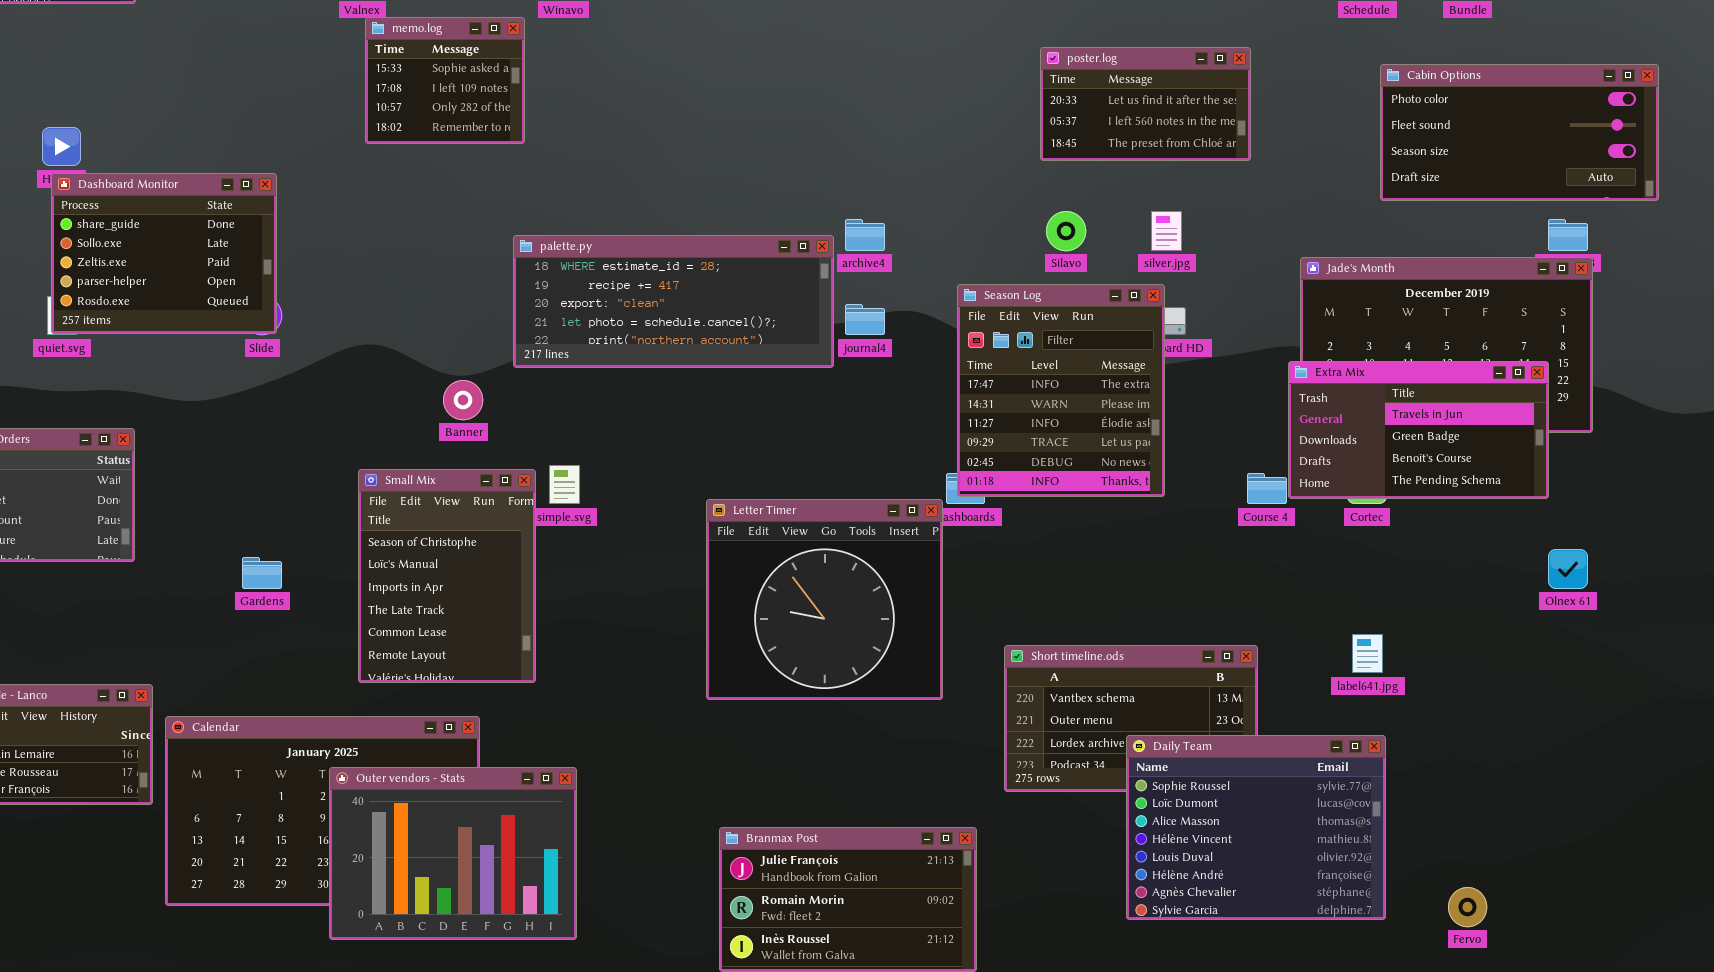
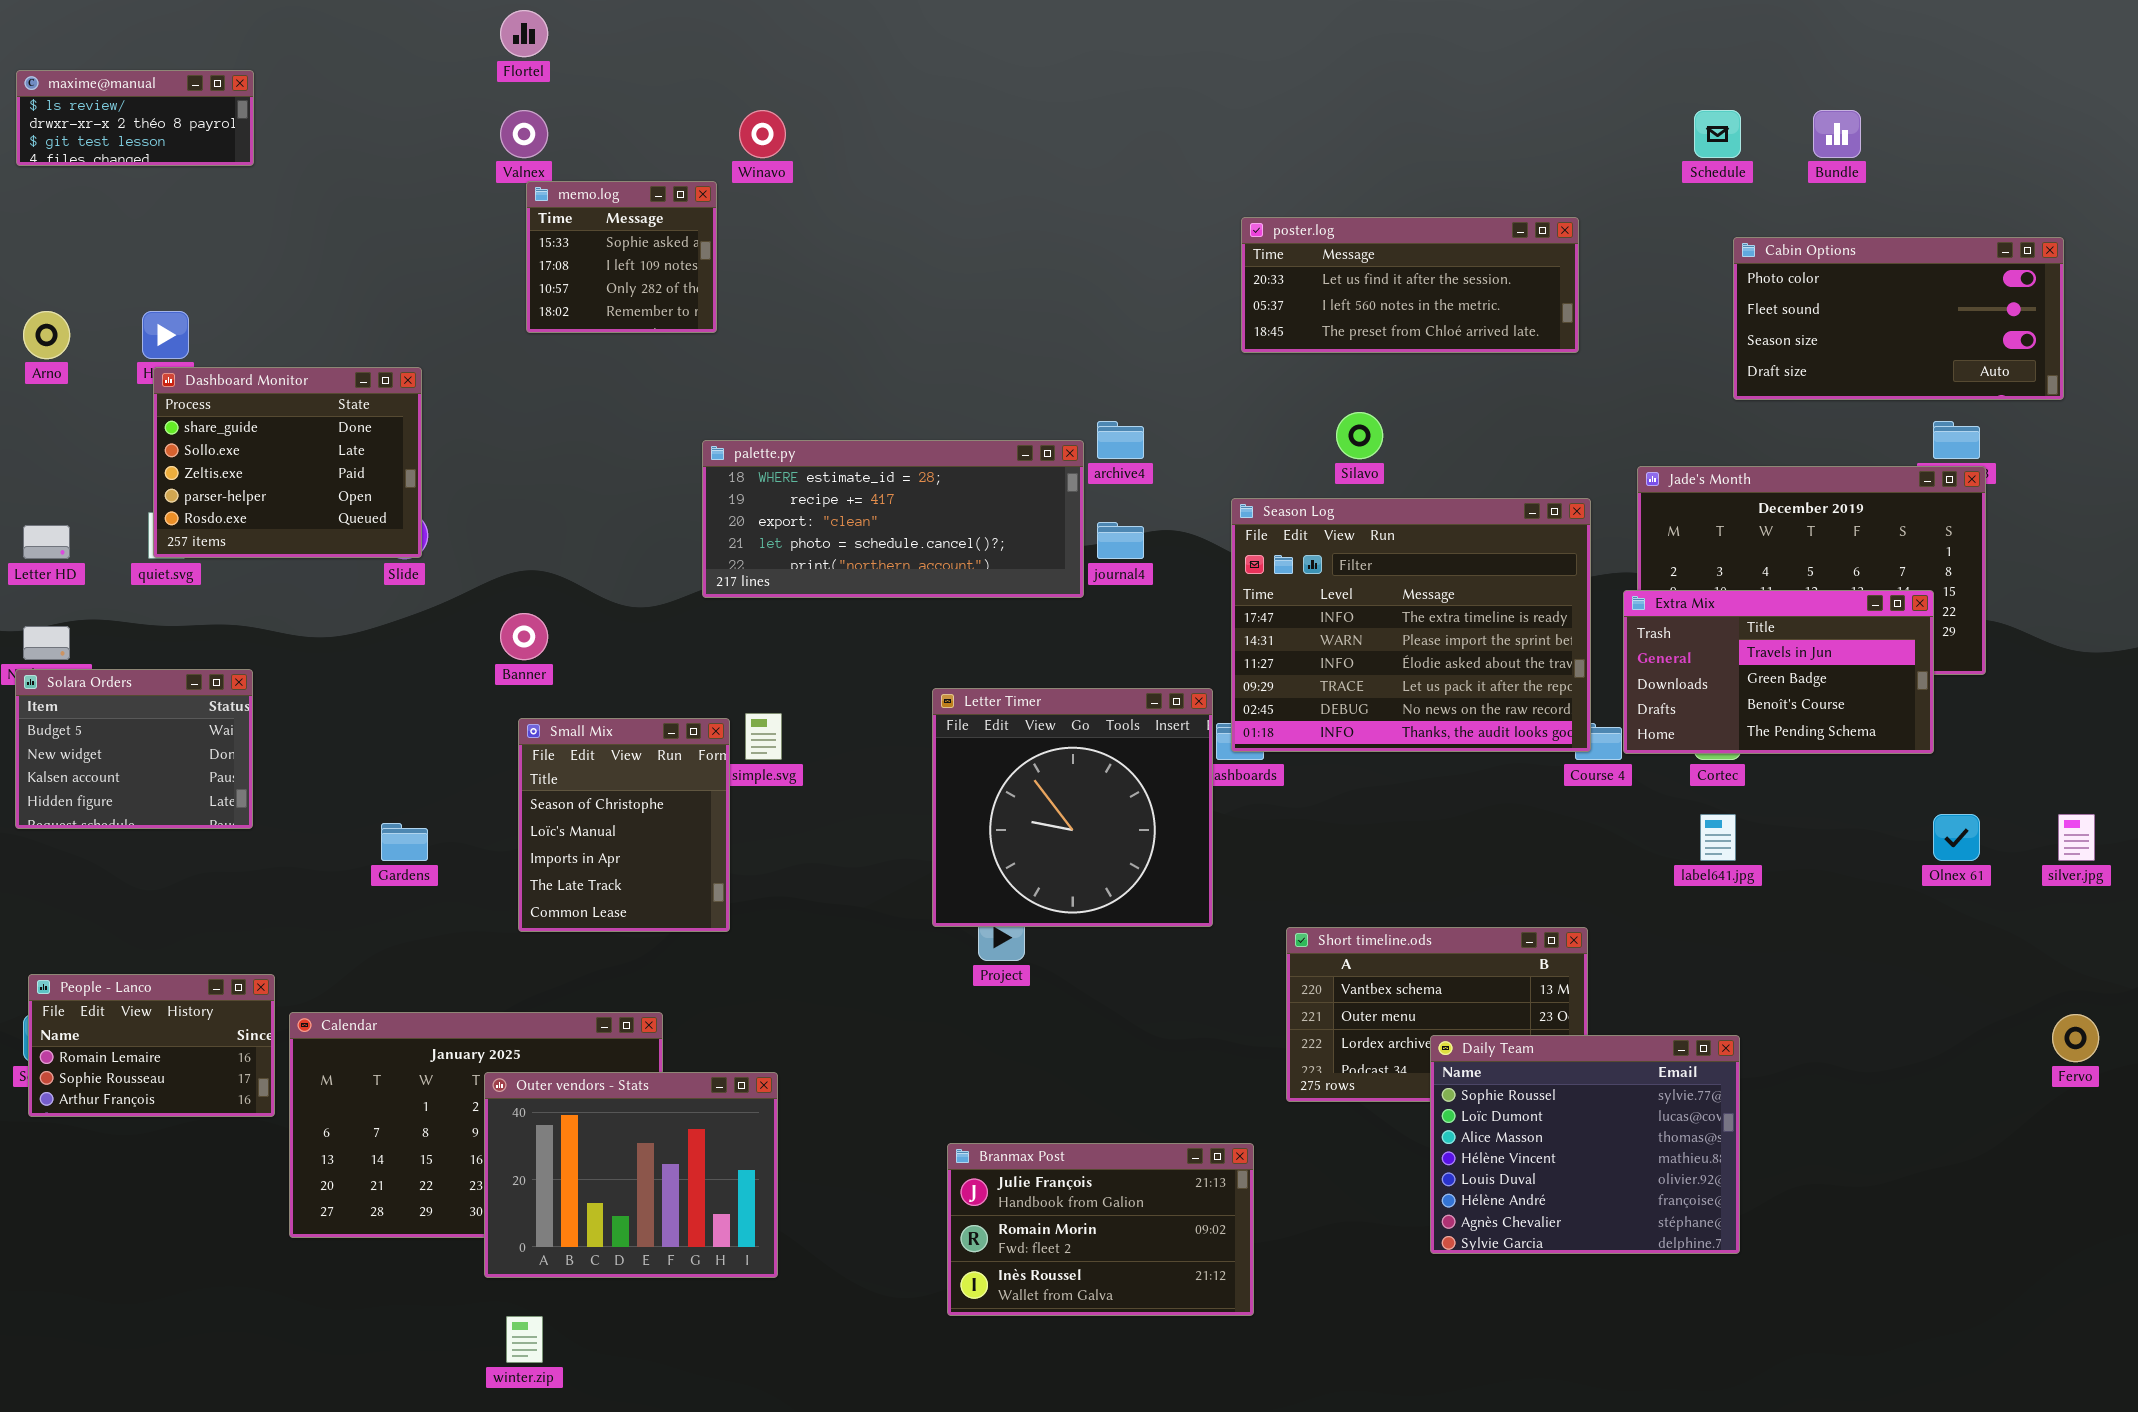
poster.log: [1040,47,1251,161] -> [1241,217,1579,353], resized
silver.jpg: [1151,211,1182,251] -> [2058,814,2095,861], moved
Season Log: [957,284,1165,497] -> [1231,498,1591,752], resized
Banner: [443,380,483,420] -> [500,613,548,660], moved
Small Mix: [358,469,536,683] -> [518,718,730,932], resized
Letter Timer: [706,499,943,700] -> [932,688,1213,927], moved
label641.jpg: [1352,634,1383,673] -> [1700,814,1736,861], moved
Fervo: [1448,887,1487,927] -> [2052,1014,2099,1062], moved

